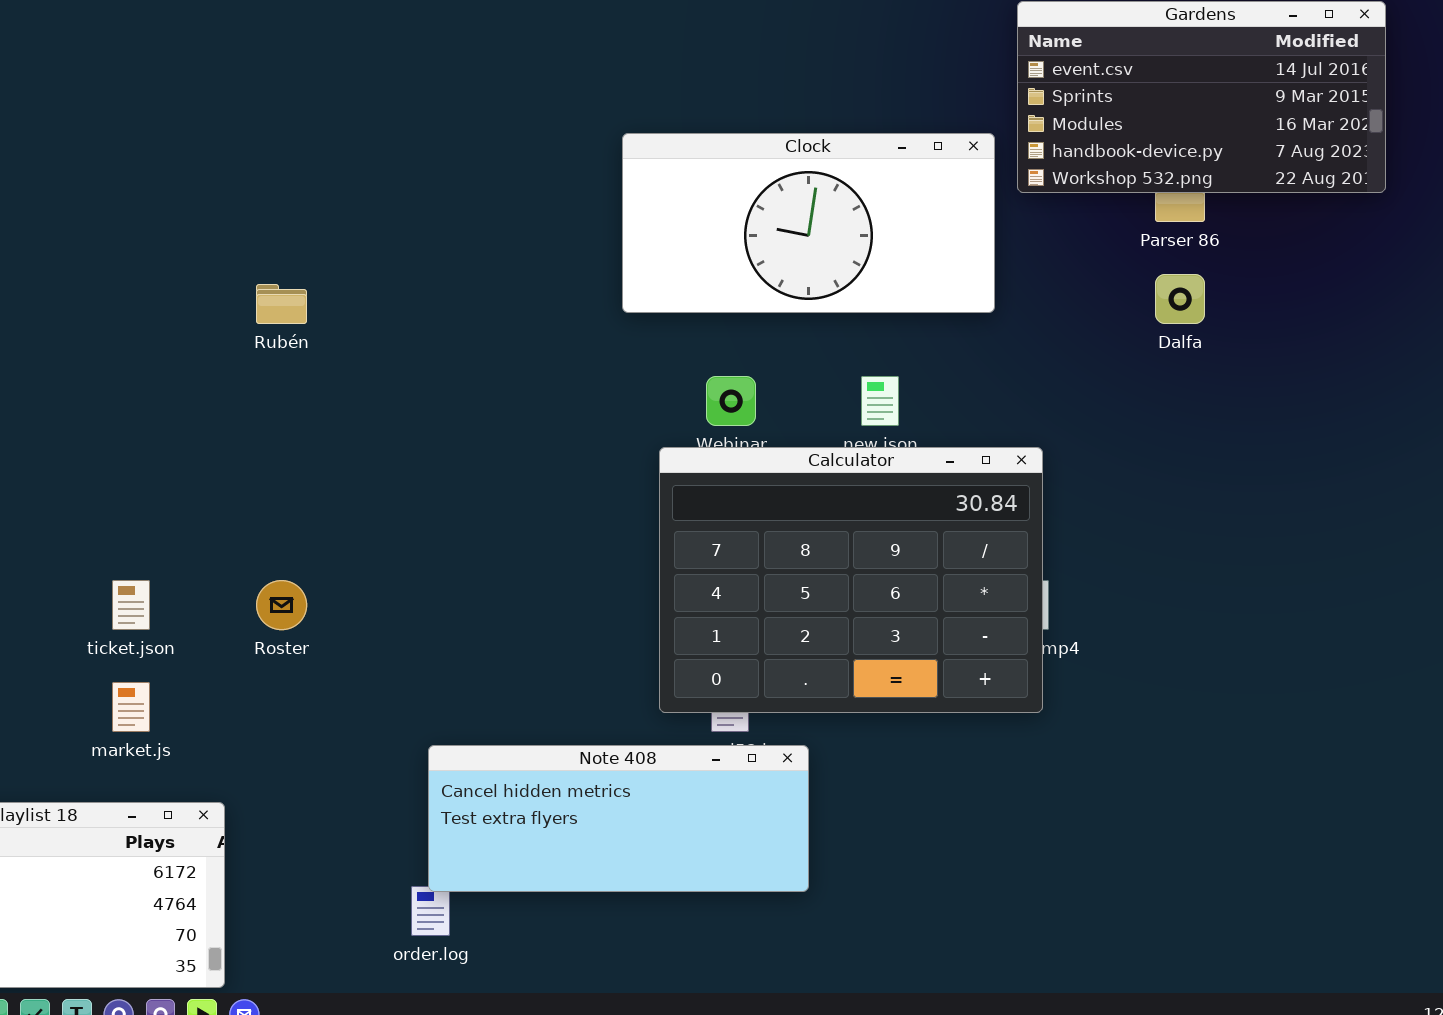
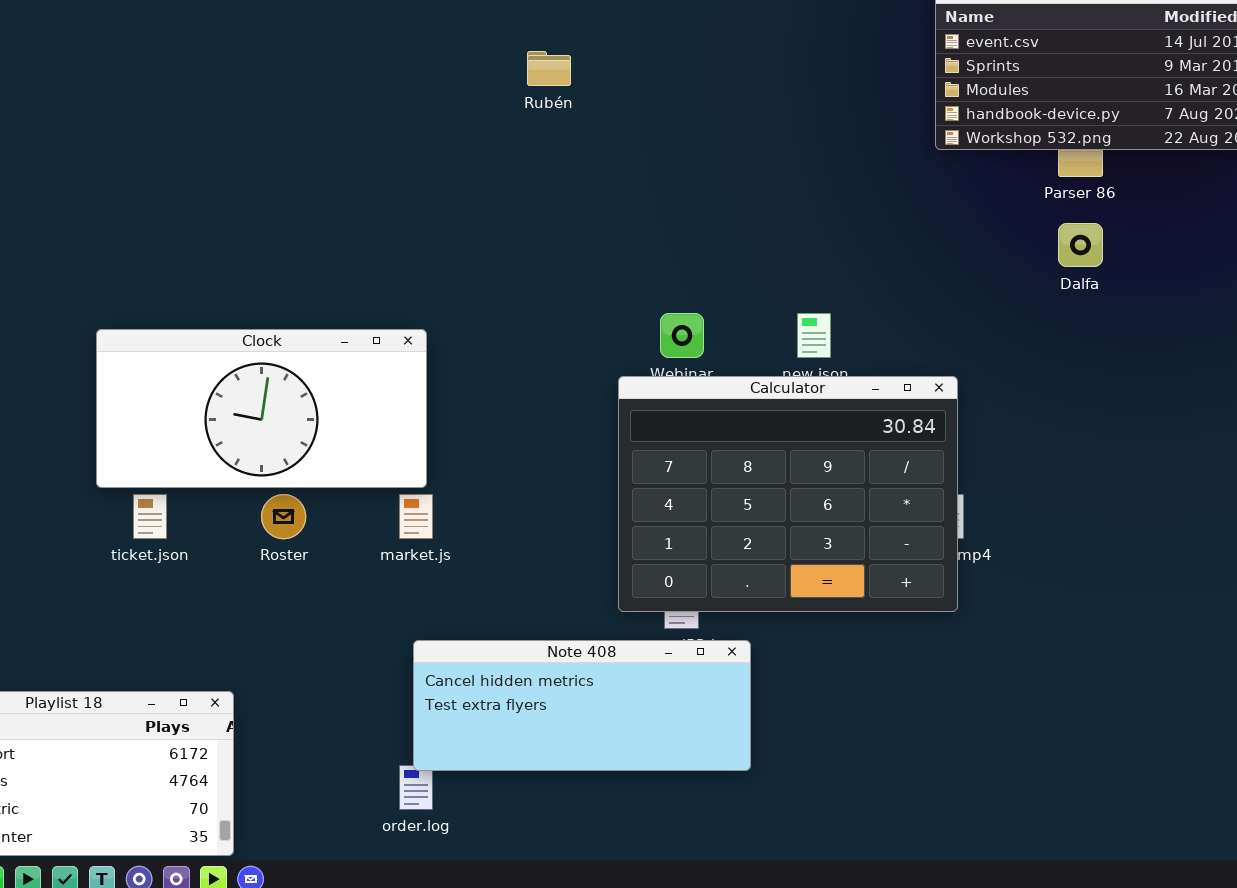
Clock: [622,133,995,313] -> [96,329,427,488], moved
Rubén: [256,284,307,324] -> [527,51,571,86], moved
market.js: [112,682,150,732] -> [399,494,433,539], moved

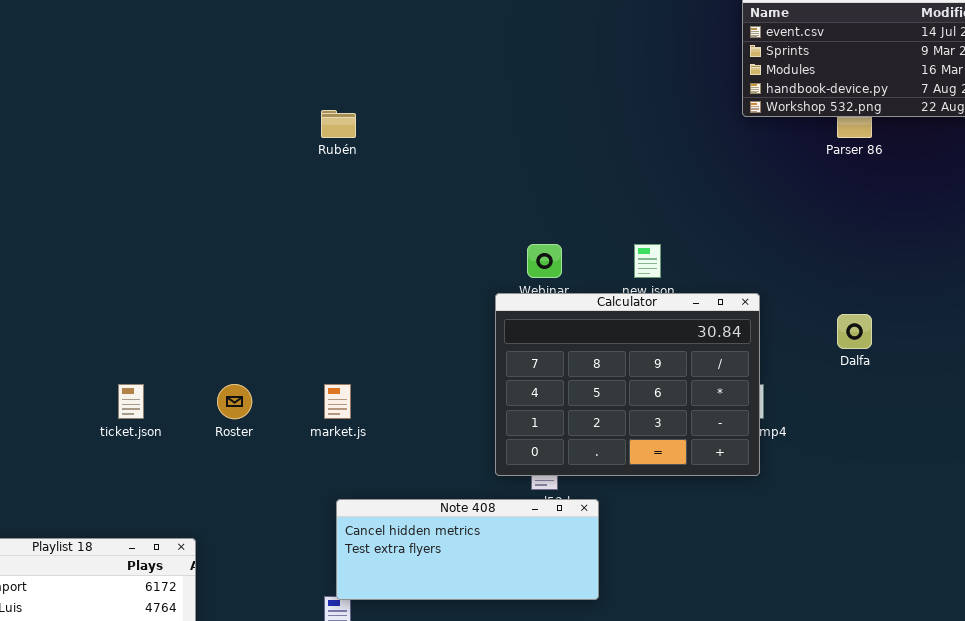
Rubén: [527,51,571,86] -> [321,110,356,138], moved
Dalfa: [1058,223,1103,267] -> [837,314,872,349], moved
Clock: [96,329,427,488] -> none, closed

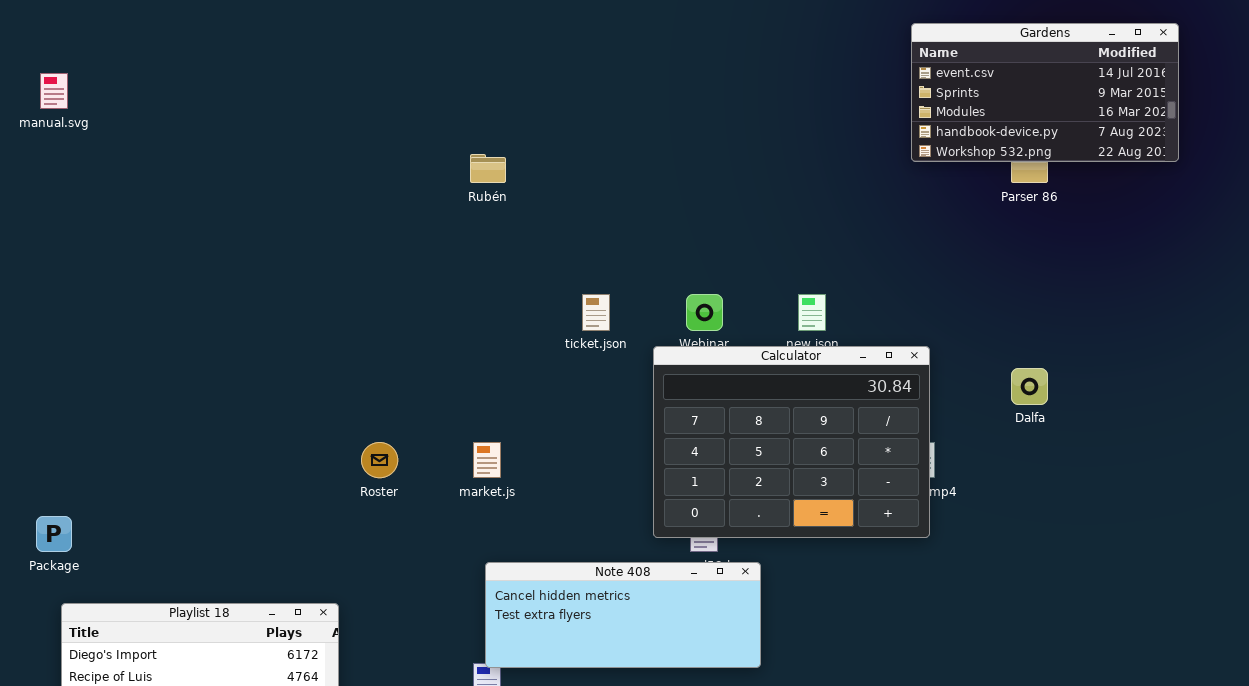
ticket.json: [118,384,144,419] -> [582,294,610,331], moved

